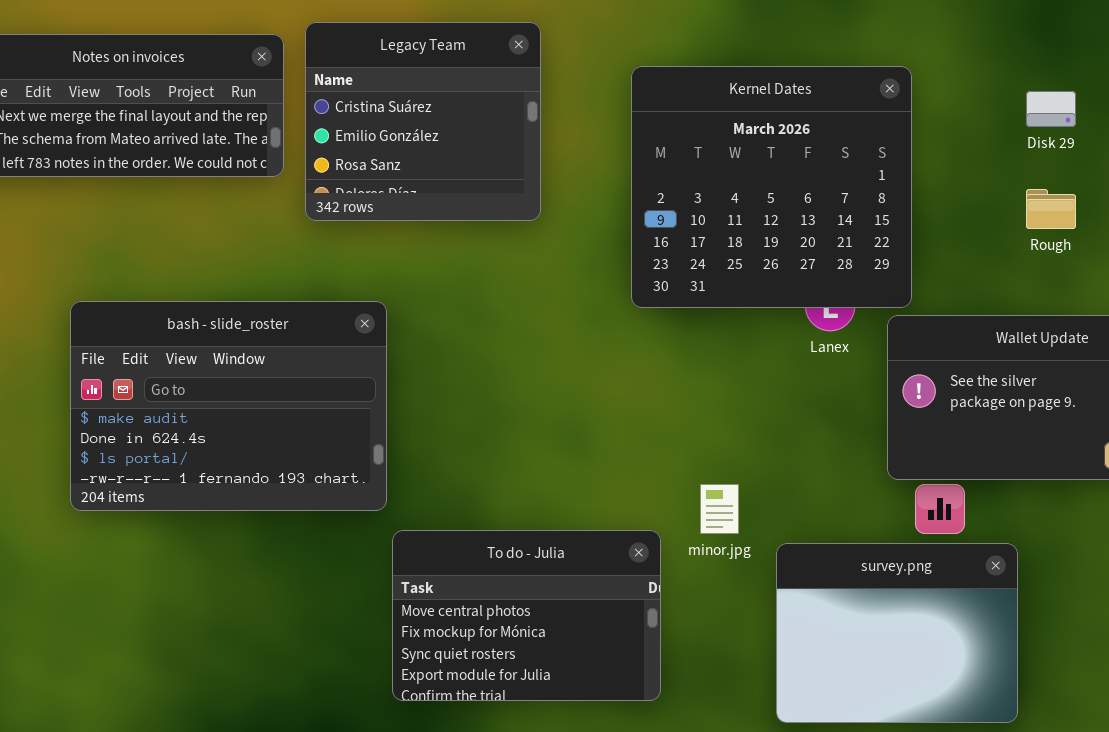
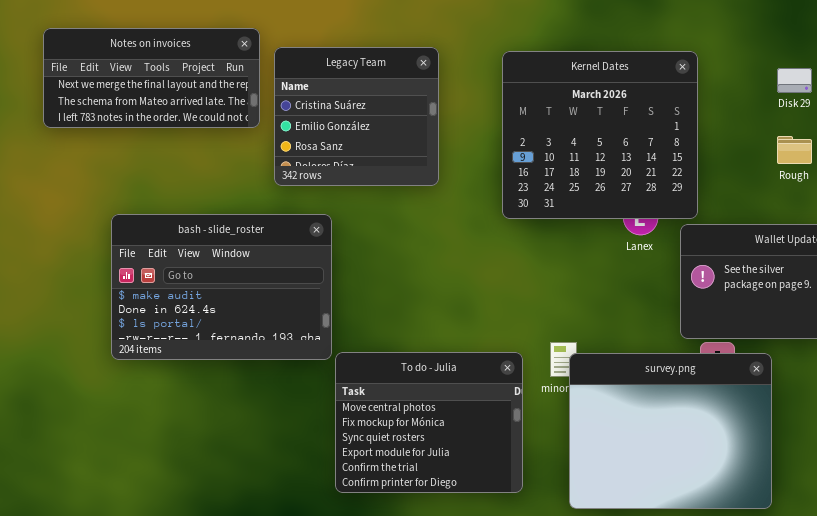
Legacy Team: [305,22,541,221] -> [274,47,439,186], moved
To do - Julia: [392,530,661,701] -> [335,352,523,493], resized
survey.png: [776,543,1018,723] -> [569,353,772,509], resized

